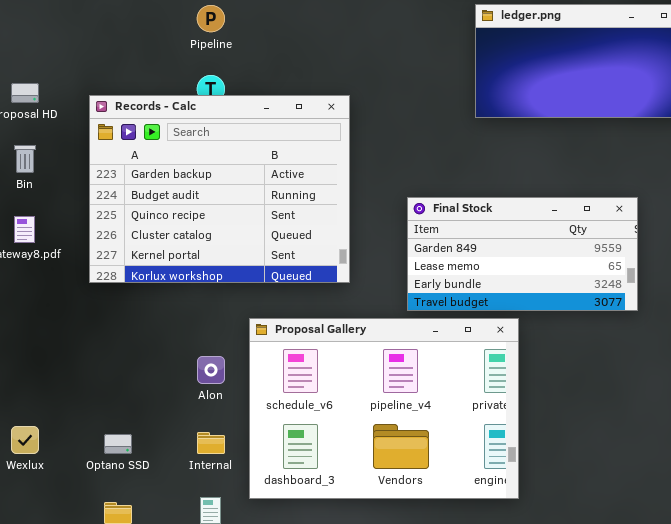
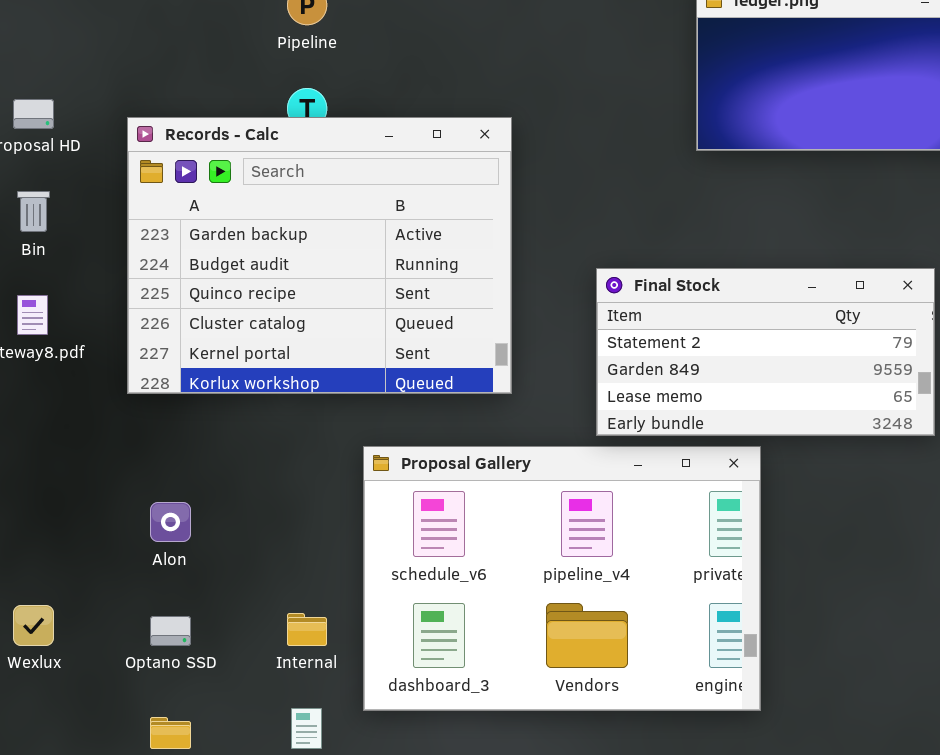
Final Stock: [407,197,638,311] -> [596,268,935,436], scrolled up 1 row
Alon: [197,356,225,384] -> [150,502,191,542], moved

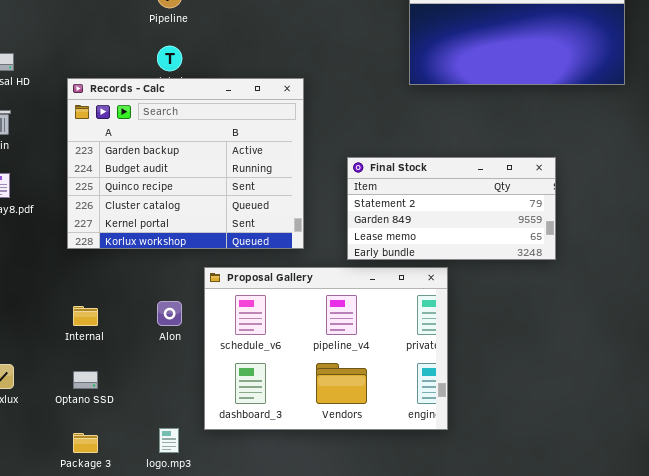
Records - Calc: [127,117,512,394] -> [67,78,304,249], moved
Alon: [150,502,191,542] -> [157,301,182,326], moved
Internal: [287,613,327,646] -> [73,306,98,326], moved

